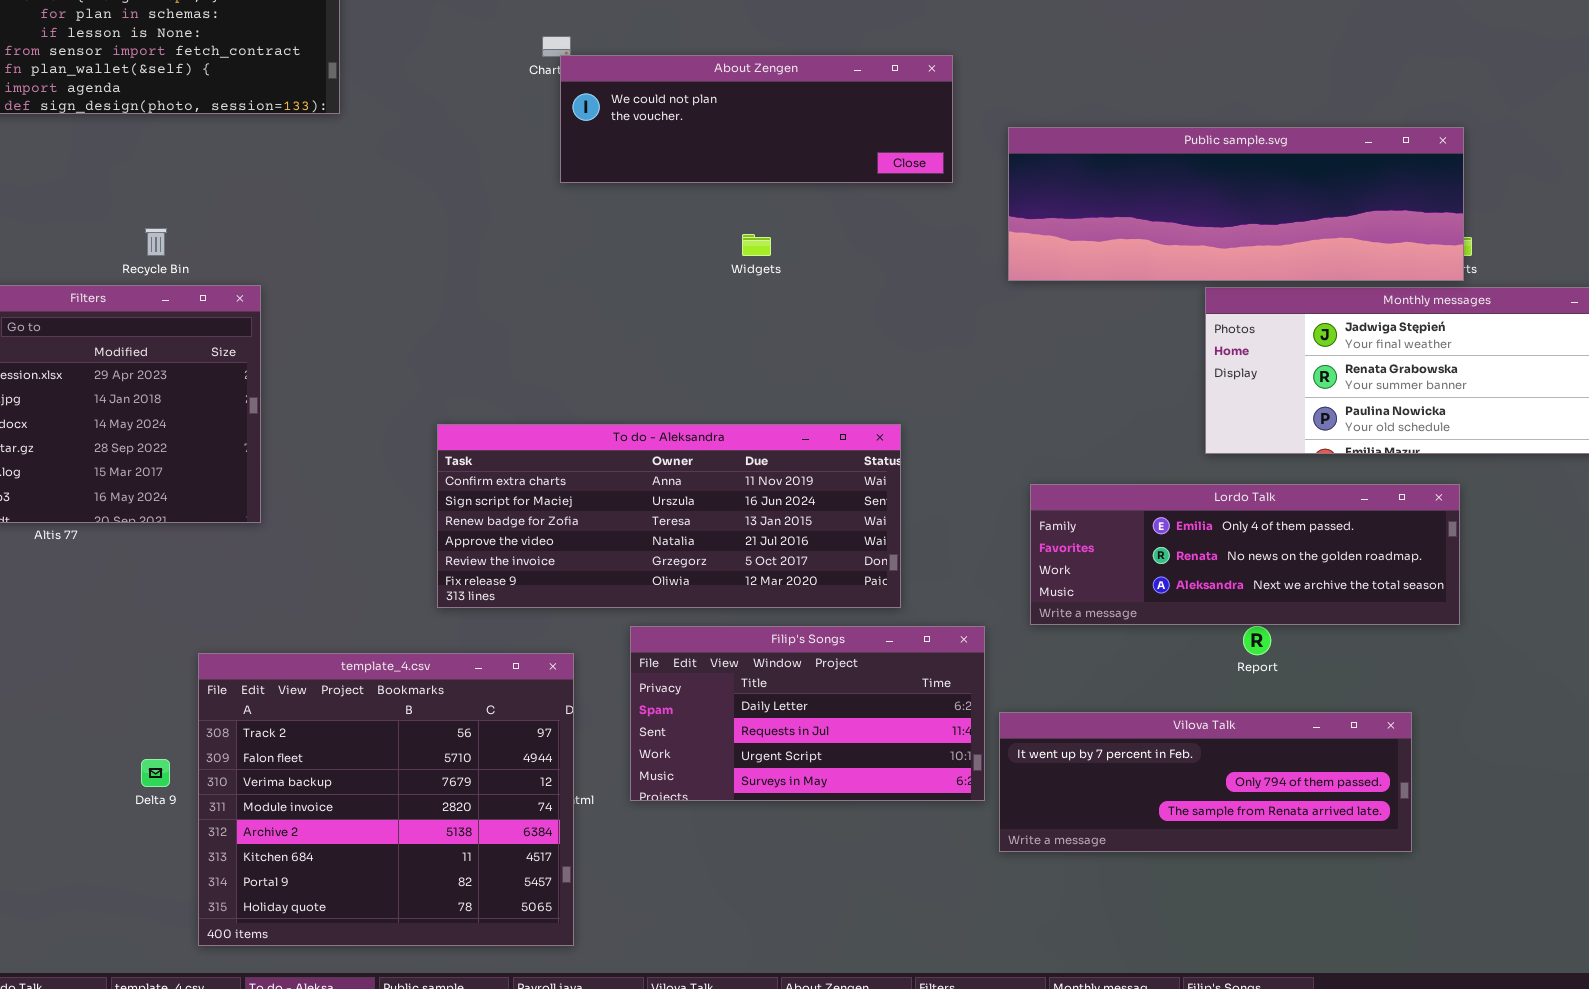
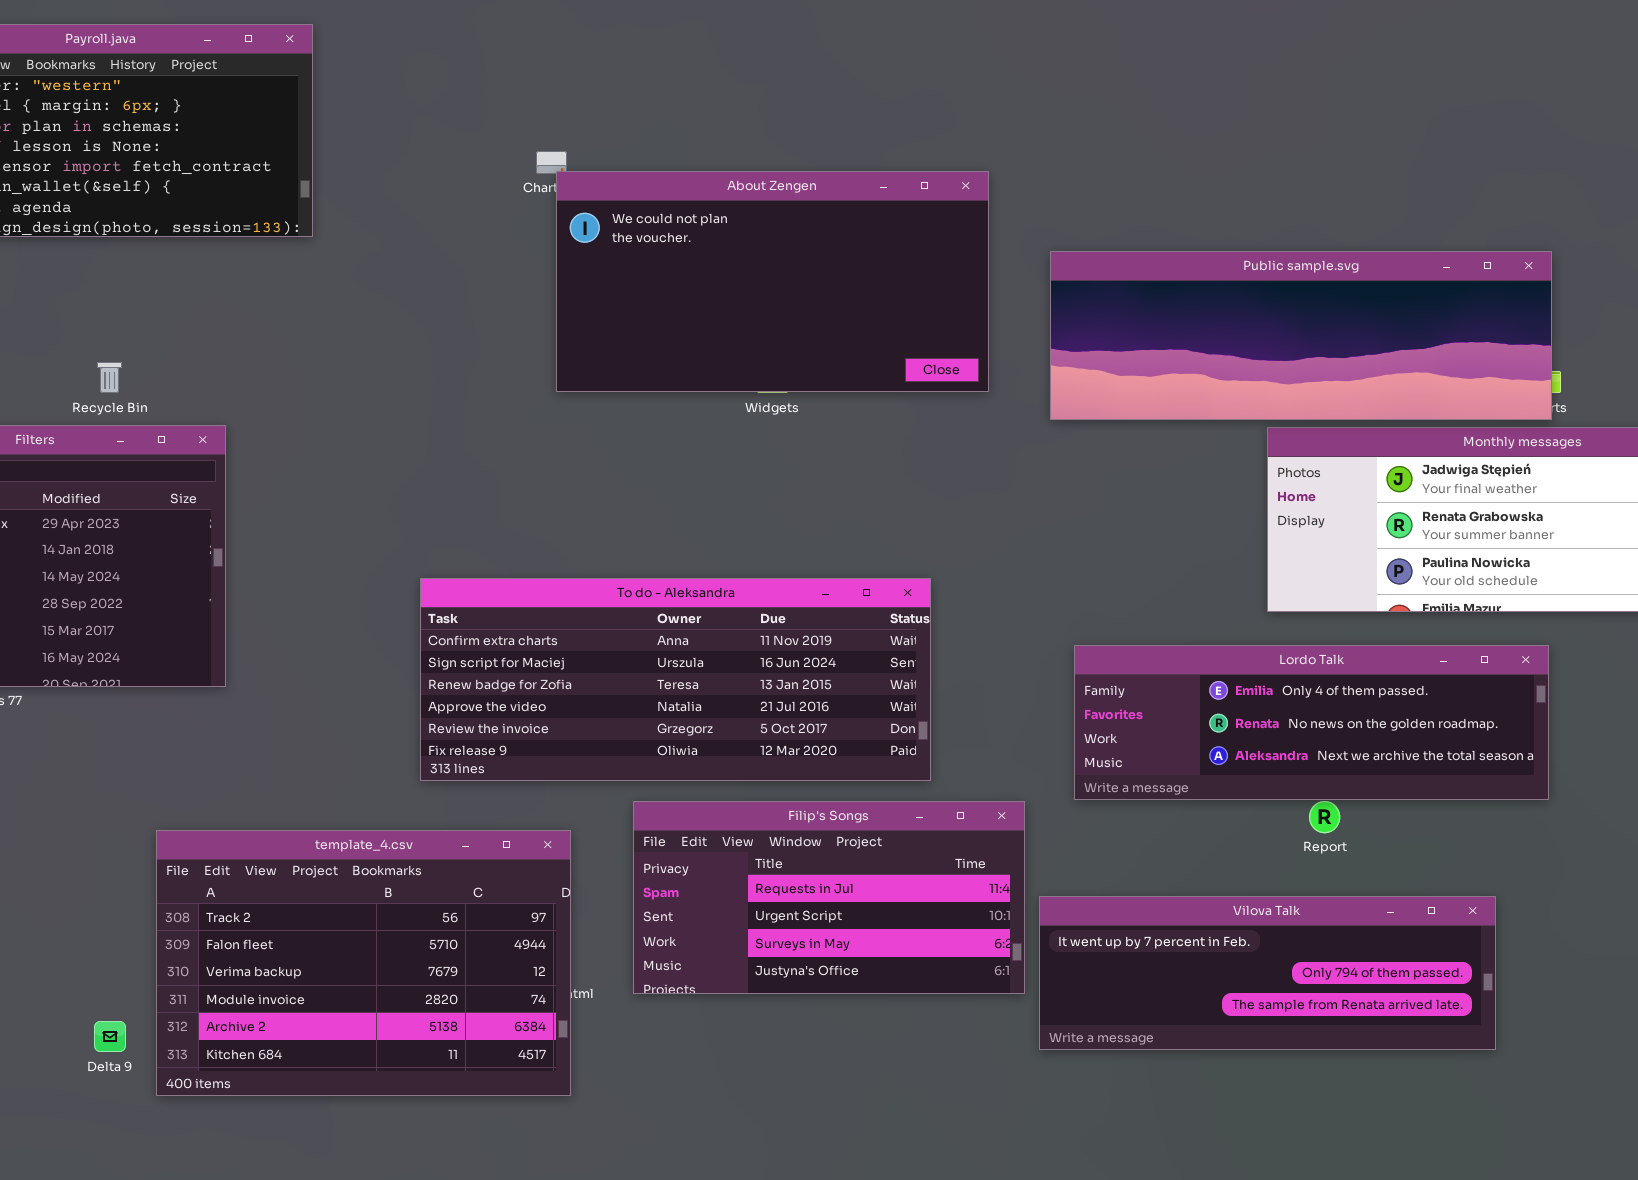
About Zengen: [560,55,953,183] -> [556,171,989,392], resized
Filip's Songs: [630,626,985,801] -> [633,801,1025,994], scrolled down 1 row
template_4.csv: [198,653,574,946] -> [156,830,571,1096], resized
Delta 9: [141,759,170,787] -> [94,1021,126,1052], moved

